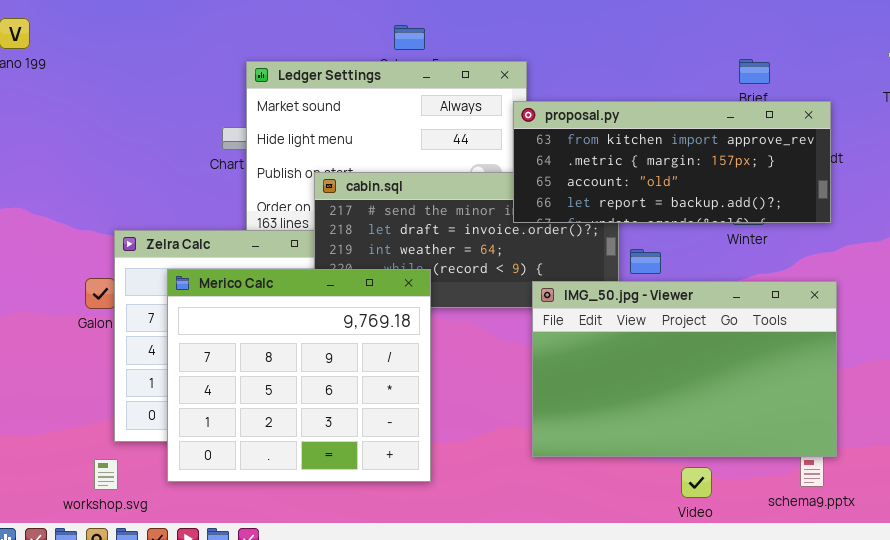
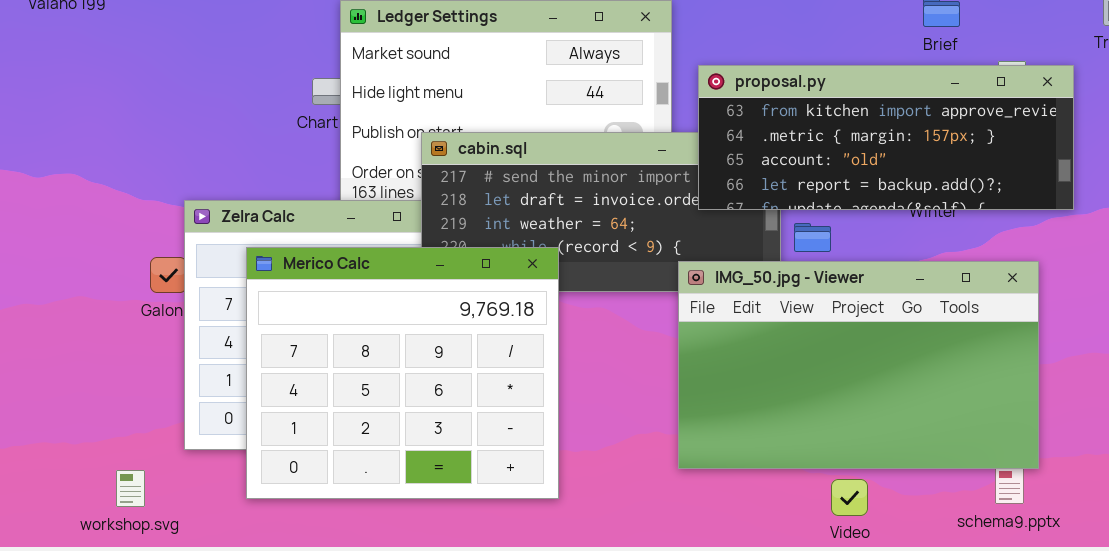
proposal.py: [513,101,831,223] -> [698,65,1074,210], moved
workshop.svg: [94,459,118,490] -> [116,470,145,507], moved
Video: [681,467,712,498] -> [831,479,868,516], moved

